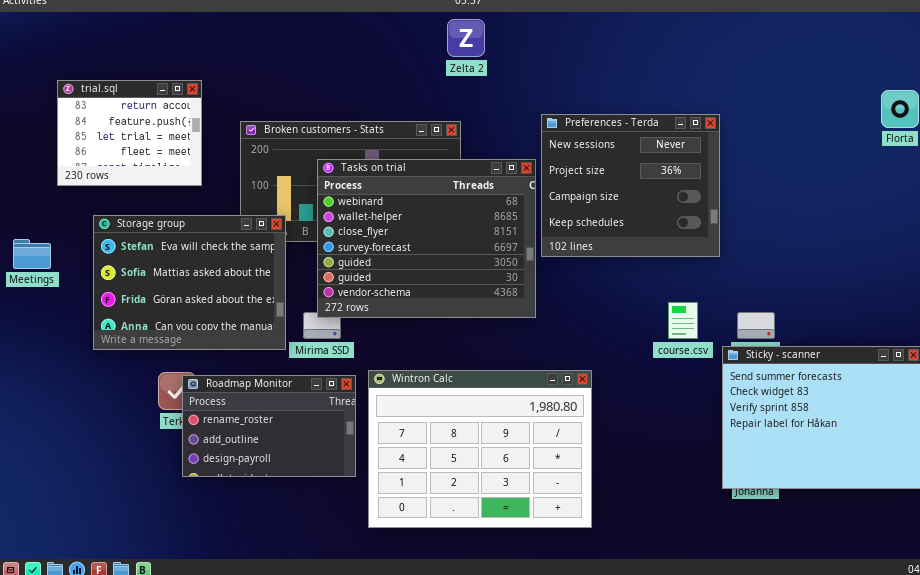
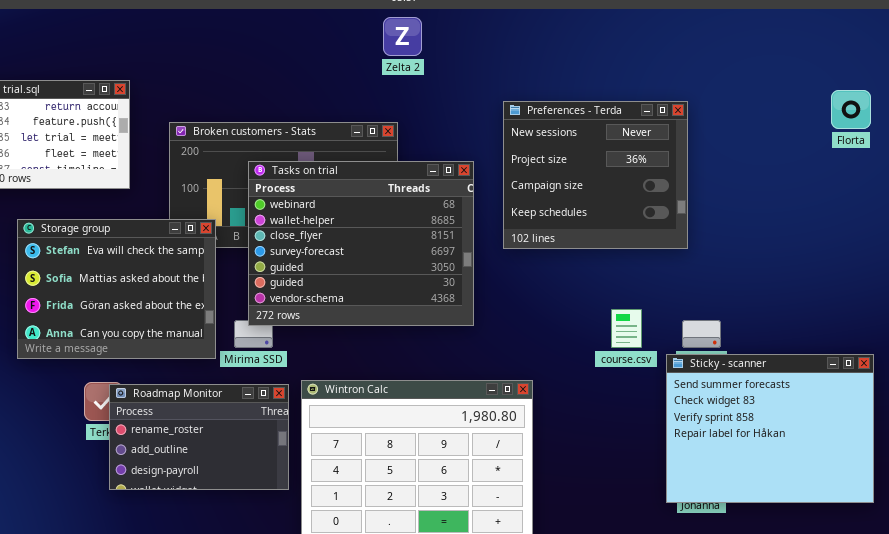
Preferences - Terda: [541,114,720,257] -> [503,101,688,249], moved

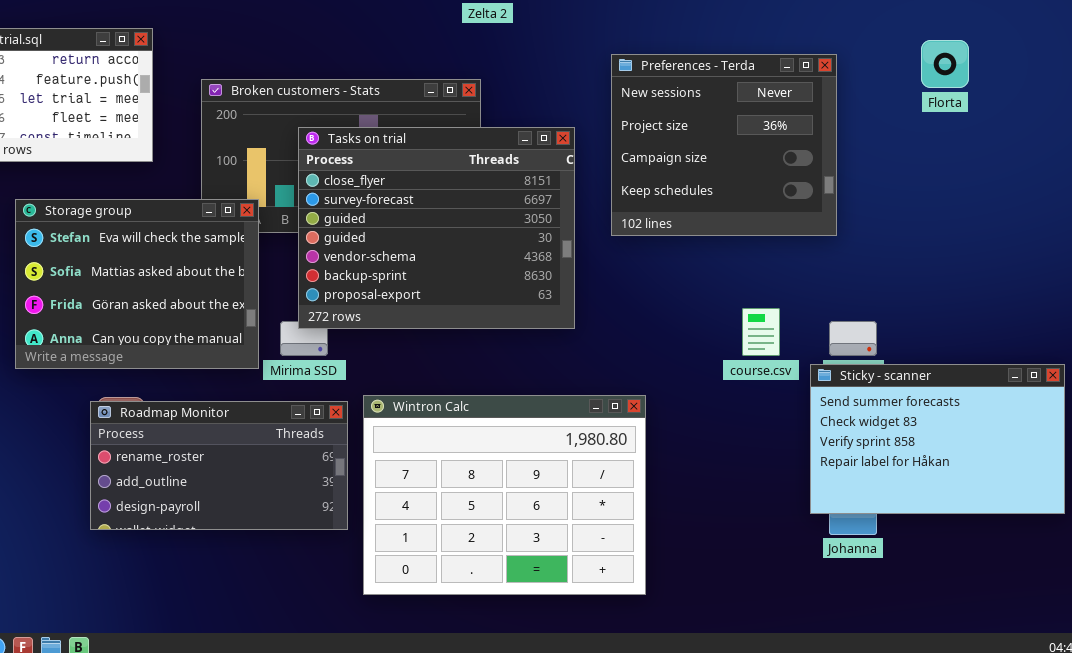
Florta: [831,90,871,129] -> [921,40,969,88], moved
Tasks on trial: [248,161,474,326] -> [298,127,575,329], scrolled down 2 rows
Sticky - scanner: [666,354,874,503] -> [810,364,1065,514], resized
Roadmap Monitor: [109,384,289,490] -> [90,401,348,530], resized

